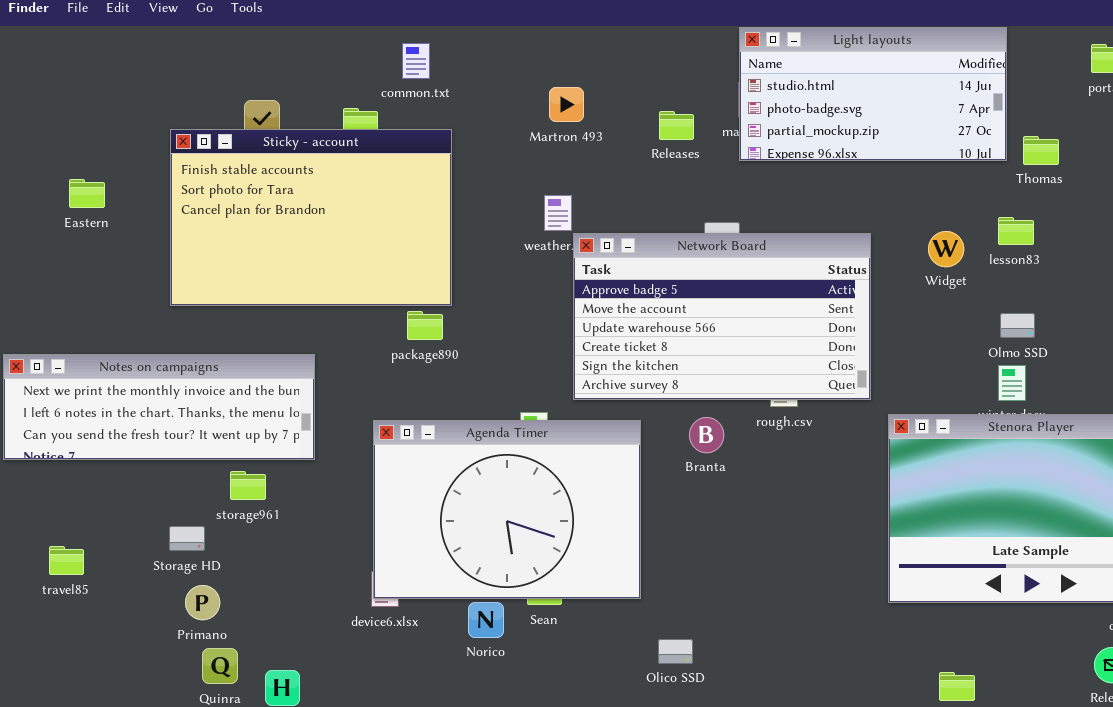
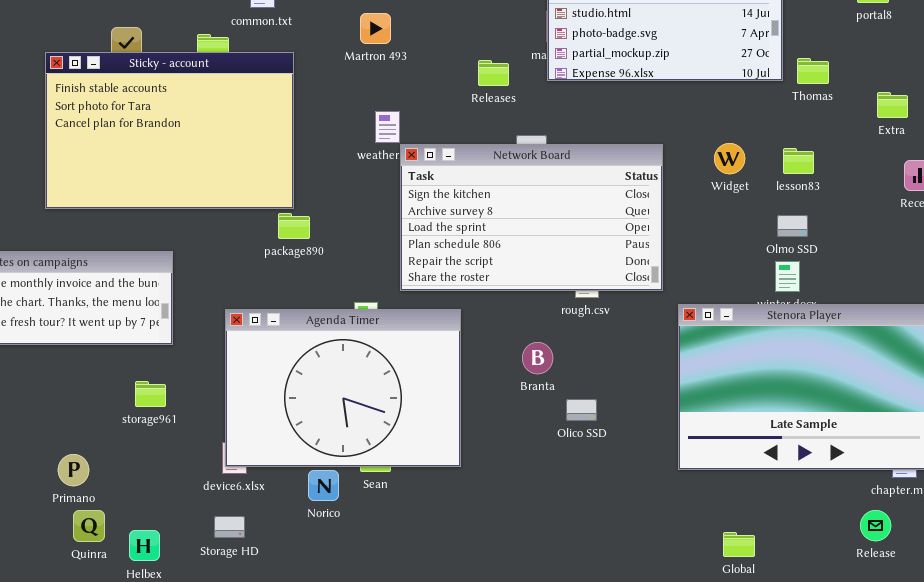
Martron 493: [549,87,584,122] -> [360,13,391,44], moved
Releases: [659,111,694,140] -> [478,60,509,86], moved
lesson83: [998,217,1034,245] -> [783,148,814,174], moved
Network Board: [573,233,871,400] -> [400,144,663,291], scrolled down 4 rows
package890: [407,311,443,340] -> [278,213,310,239], moved
Branta: [689,417,724,453] -> [522,342,553,374], moved
storage961: [230,471,266,500] -> [135,381,166,407], moved
Storage HD: [169,526,205,551] -> [214,516,245,538], moved
Olico SSD: [658,639,693,664] -> [566,399,597,421], moved

